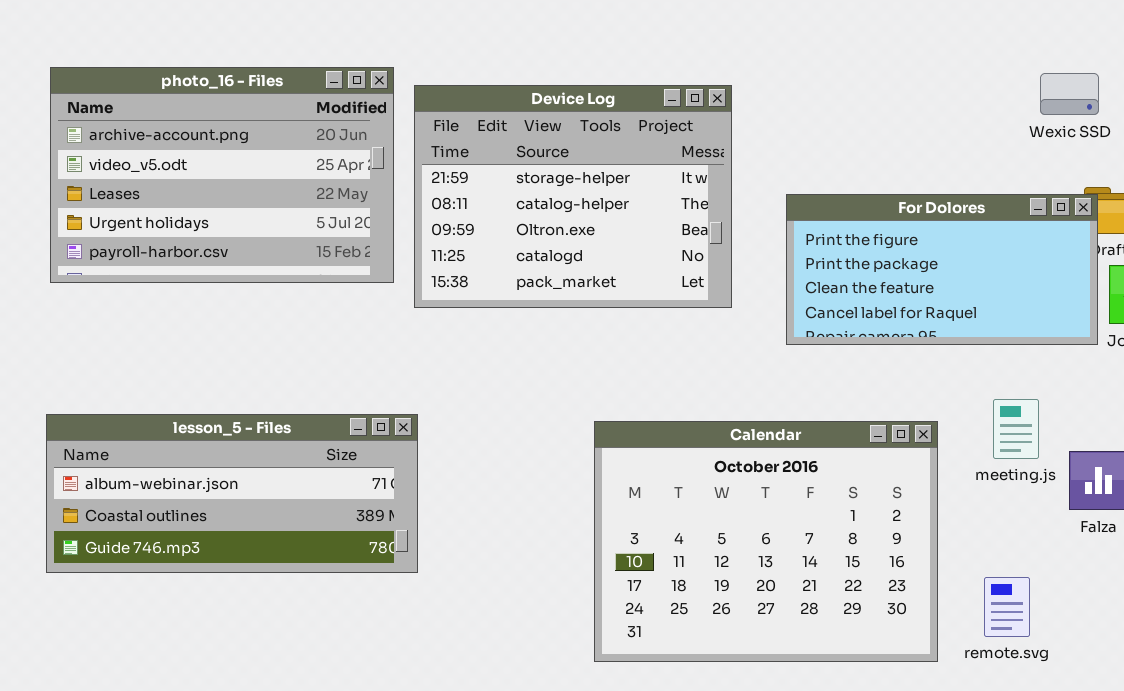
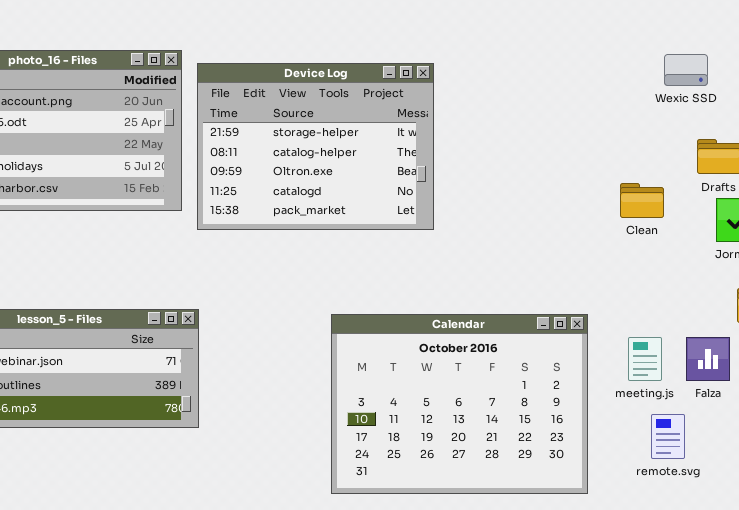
For Dolores: [786,194,1098,345] -> none, closed
meeting.js: [993,399,1039,459] -> [628,337,662,381], moved
remote.svg: [984,577,1030,637] -> [651,414,685,459], moved

